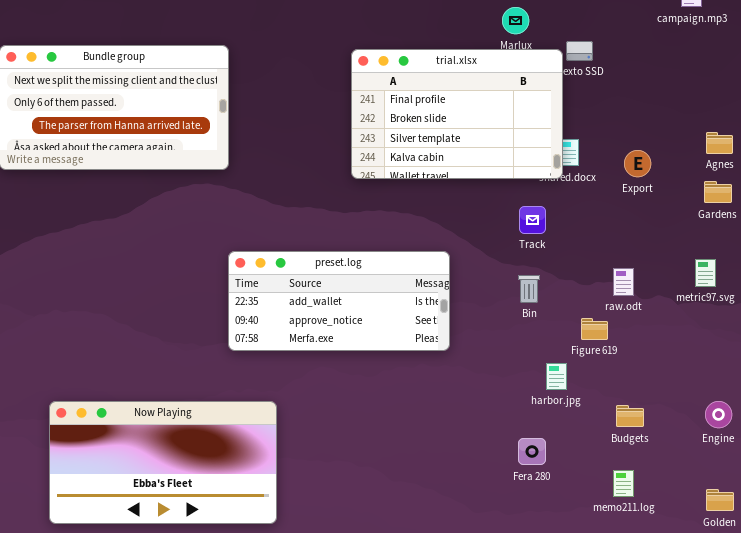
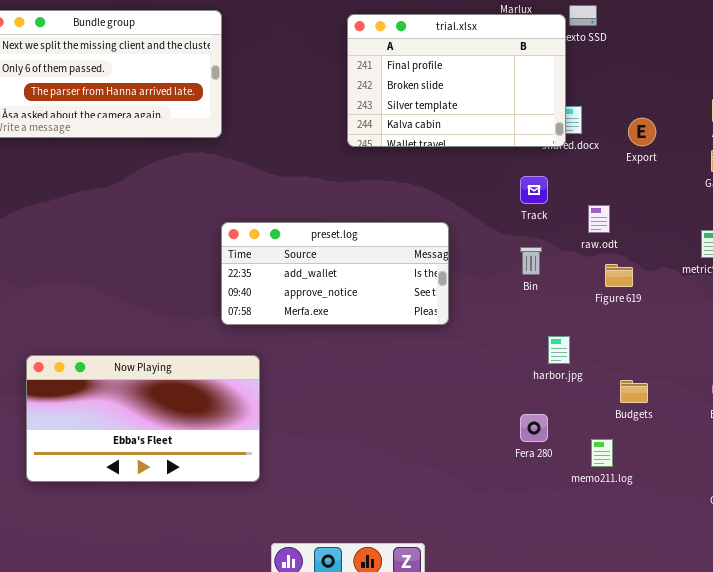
raw.odt: [613,268,634,296] -> [588,205,610,233], moved
Figure 619: [581,318,608,340] -> [605,264,633,287], moved
Now Playing: [49,401,277,524] -> [26,355,260,482], moved
memo211.log: [613,470,634,497] -> [591,439,613,467], moved

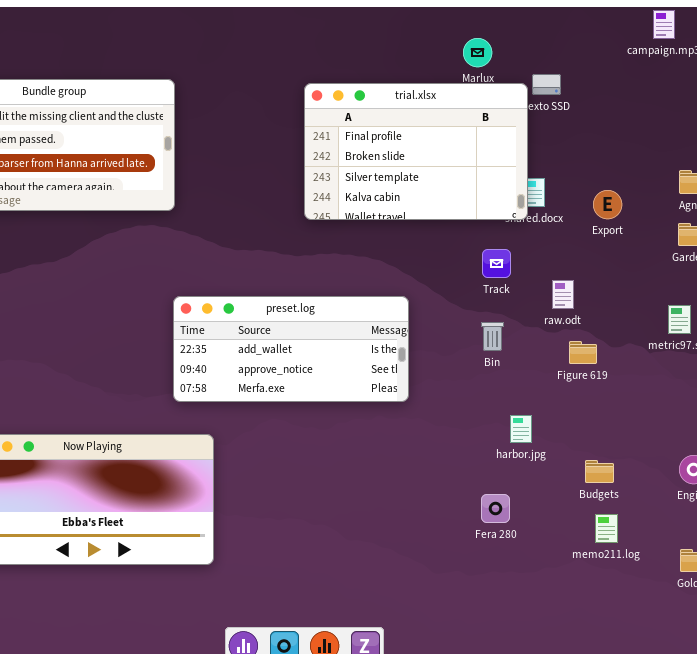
memo211.log: [591,439,613,467] -> [595,514,618,543], moved

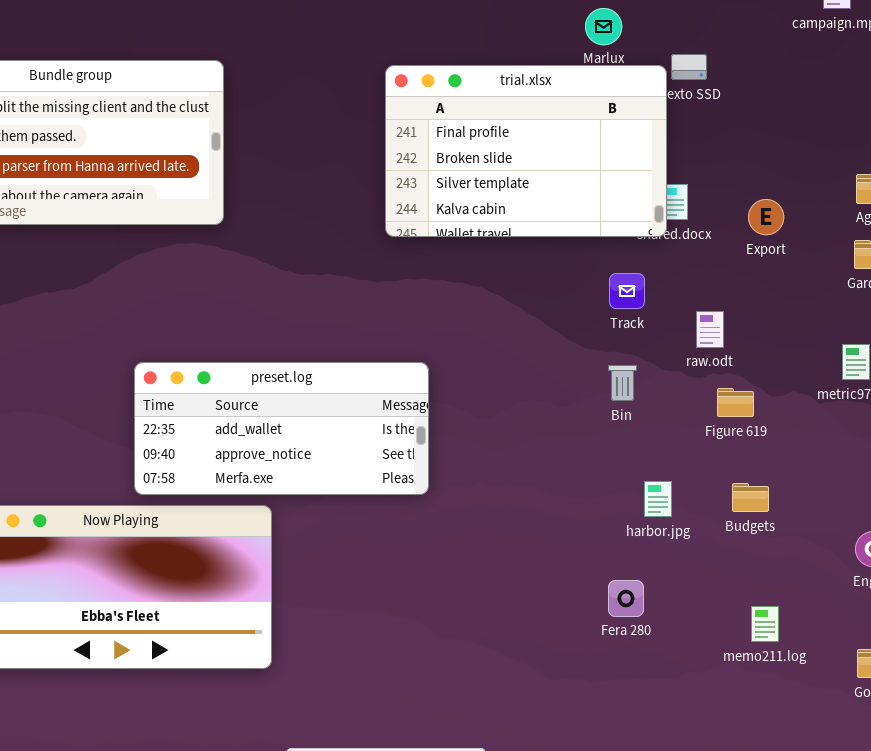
preset.log: [173,296,409,402] -> [134,362,429,495], moved
Budgets: [585,460,614,483] -> [732,483,769,512], moved

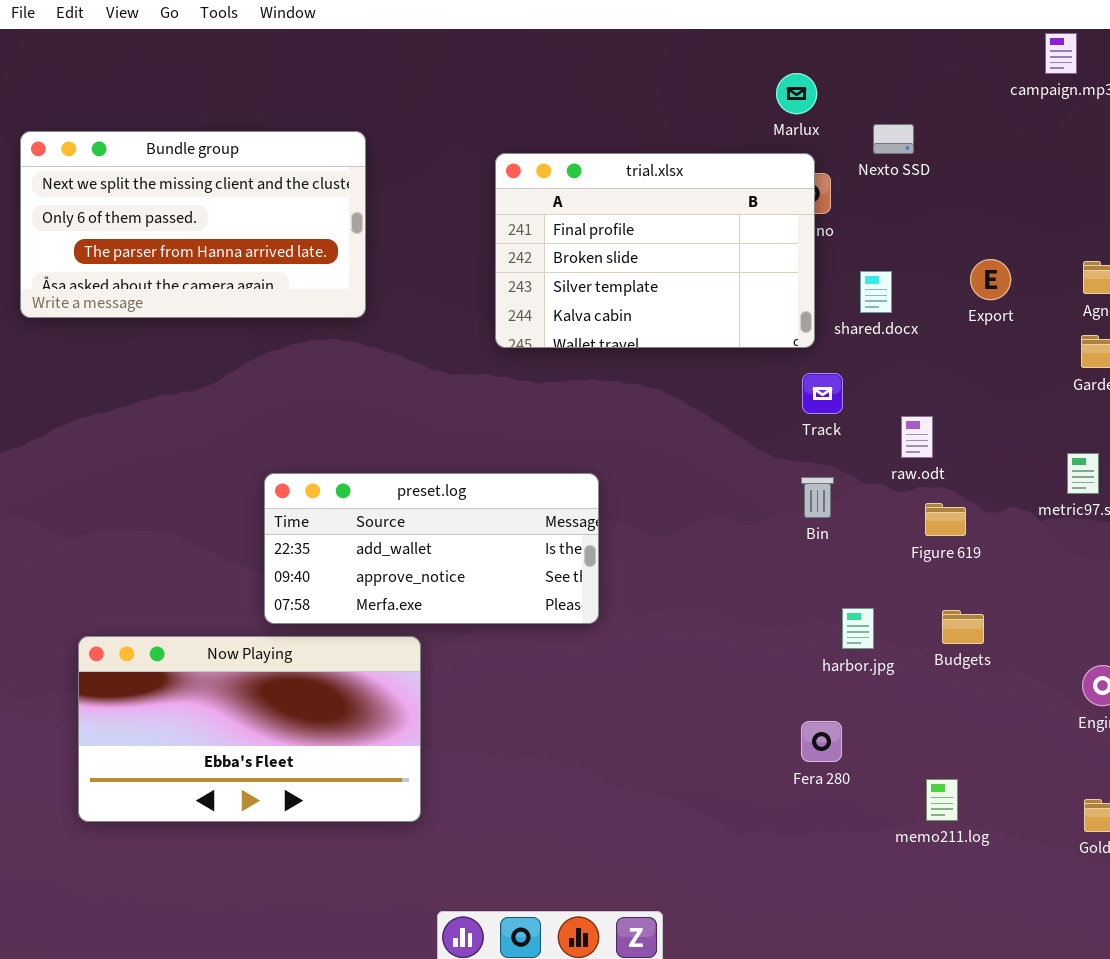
trial.xlsx: [385,65,667,237] -> [495,153,815,348], moved
Export: [748,199,784,235] -> [970,259,1011,300], moved
memo211.log: [751,606,779,642] -> [926,779,958,821], moved

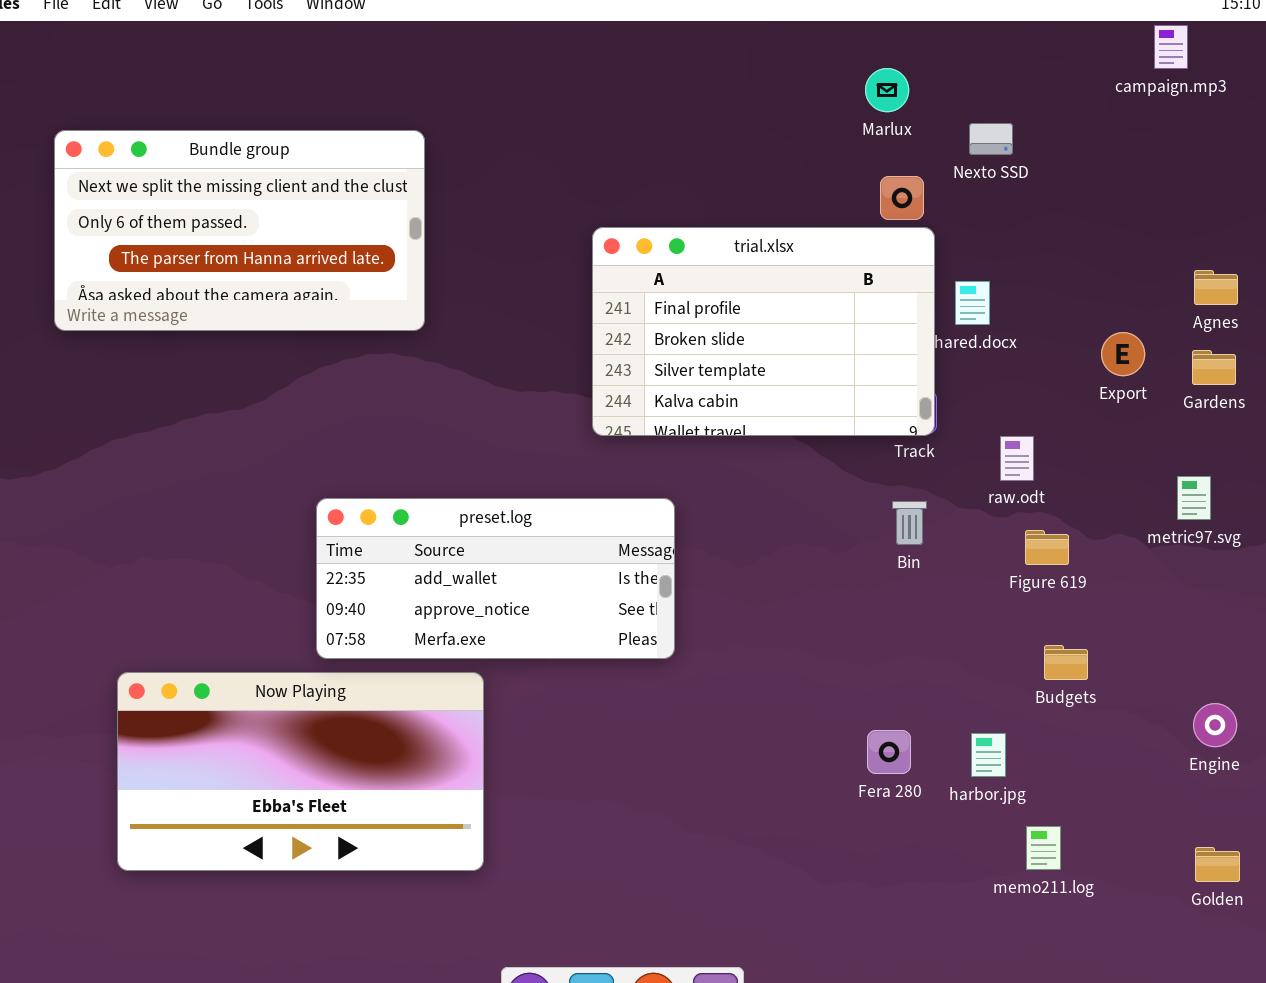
trial.xlsx: [495,153,815,348] -> [592,227,935,436], moved
Export: [970,259,1011,300] -> [1101,332,1145,376], moved
harbor.jpg: [842,608,874,649] -> [971,733,1006,777], moved
Fera 280: [801,721,842,762] -> [867,730,911,774], moved

